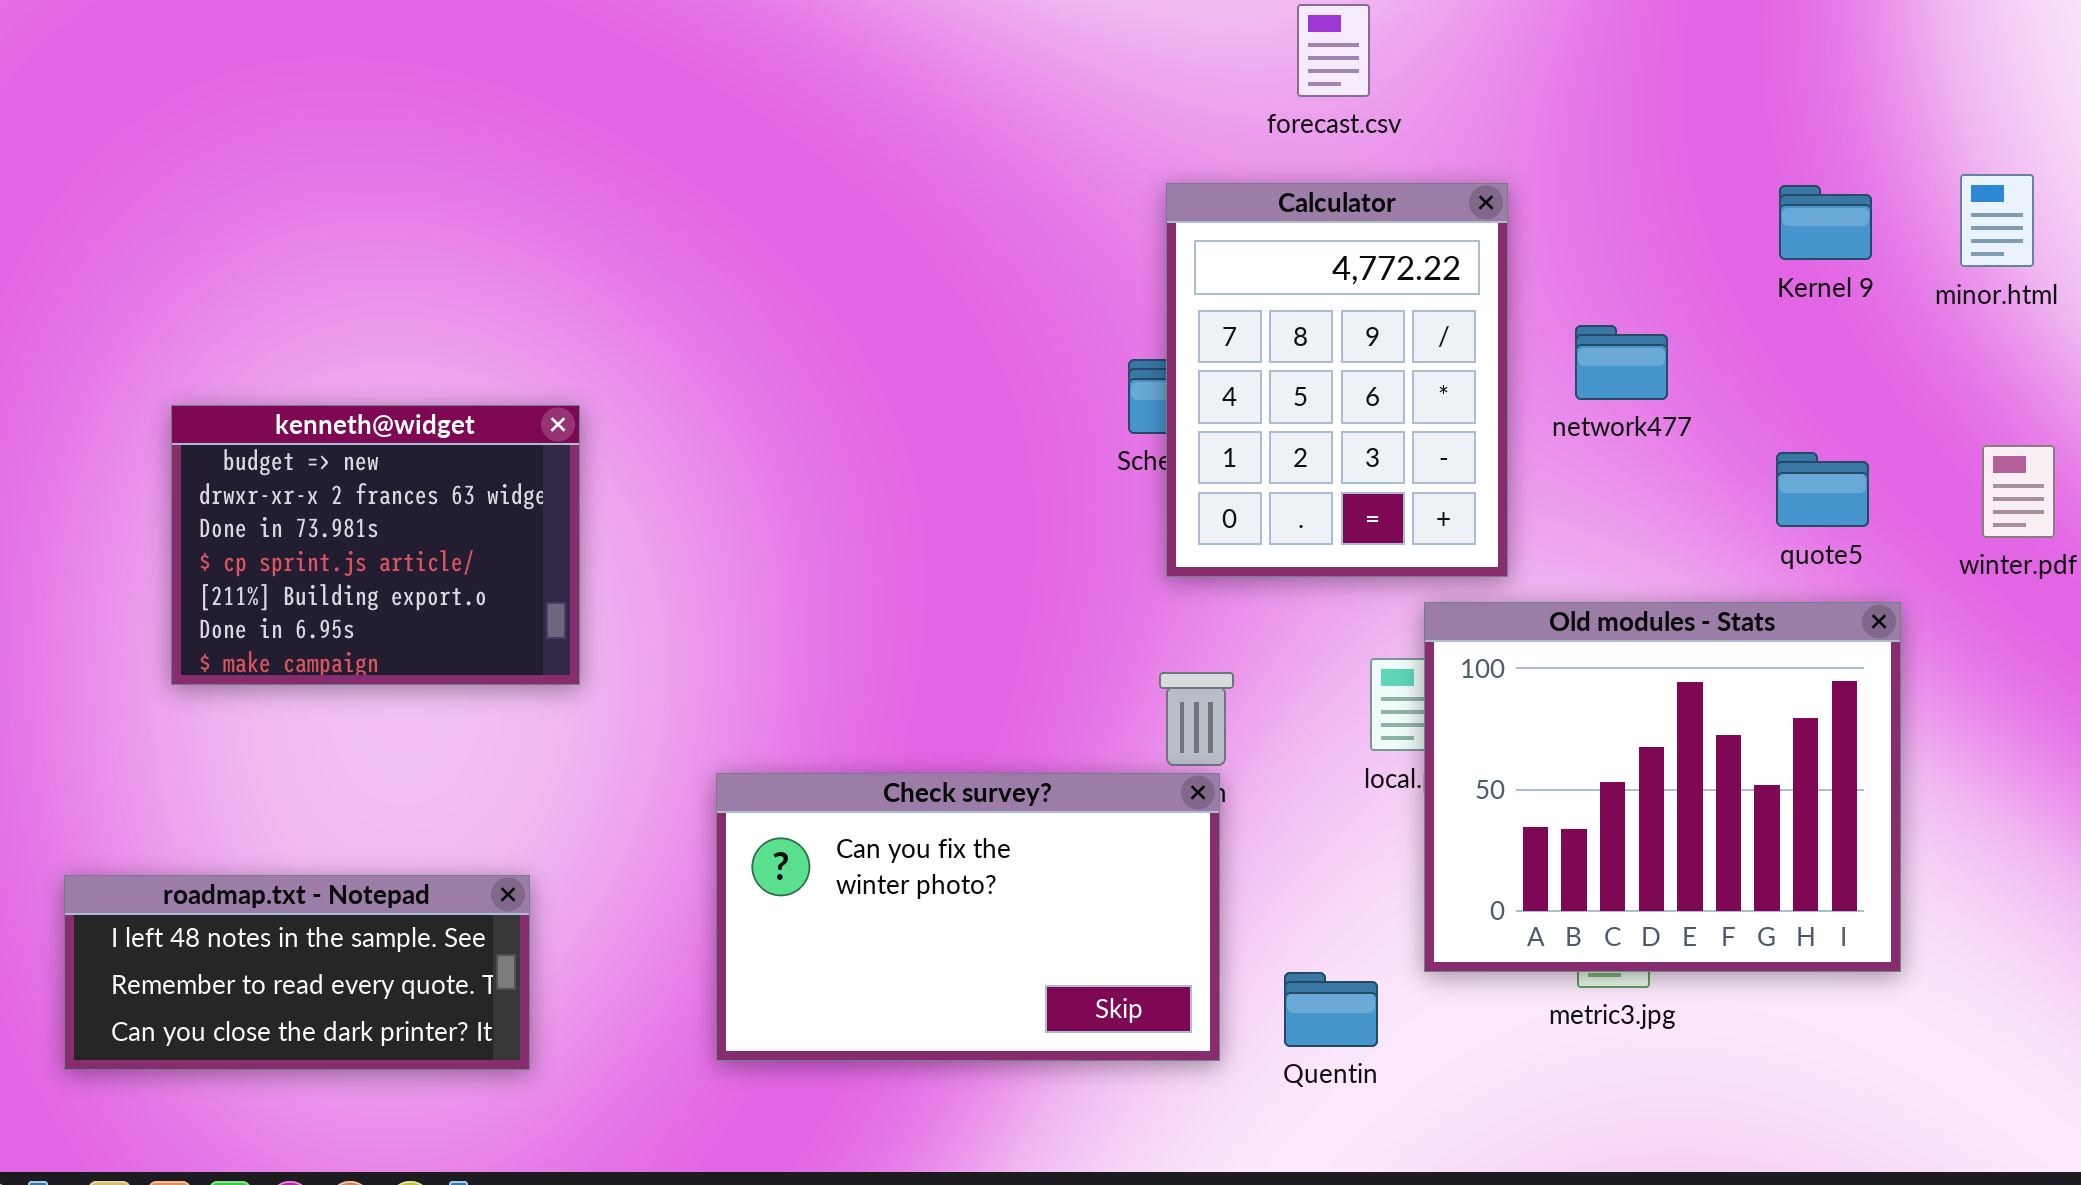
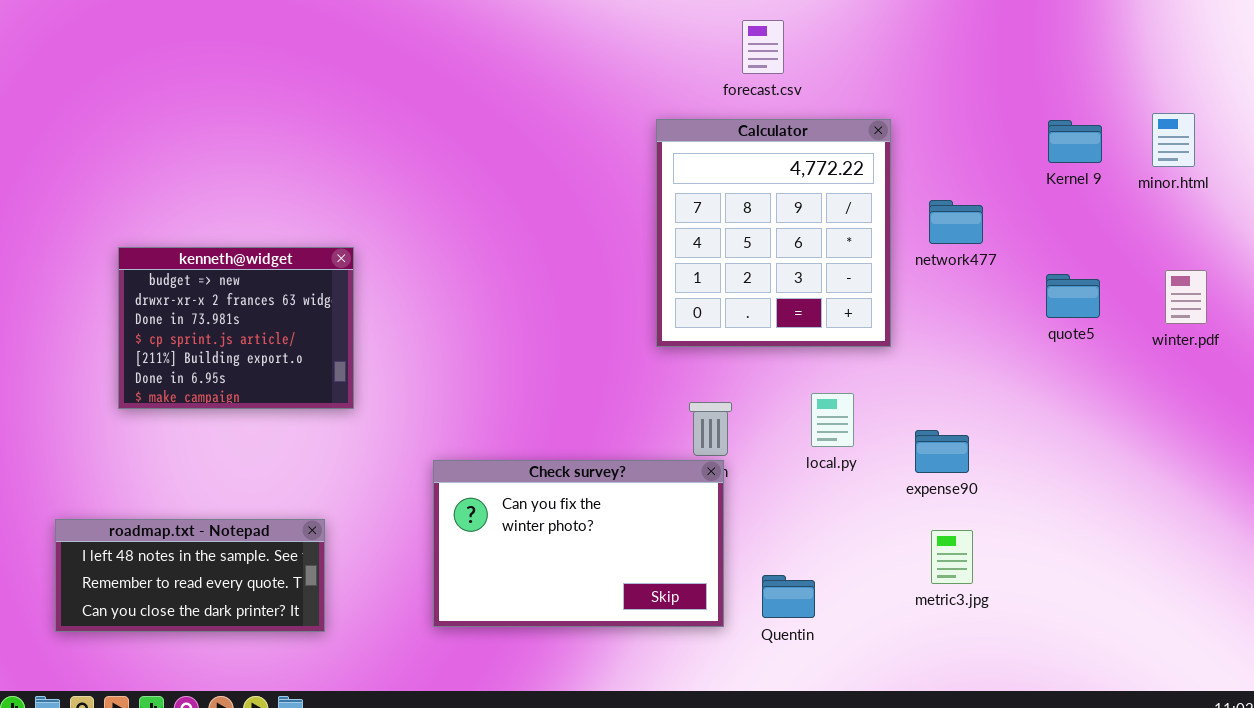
forecast.csv: [1297,4,1370,97] -> [742,20,784,74], moved
Calculator: [1166,183,1508,577] -> [656,119,891,347], resized
Old modules - Stats: [1424,602,1901,972] -> none, closed

